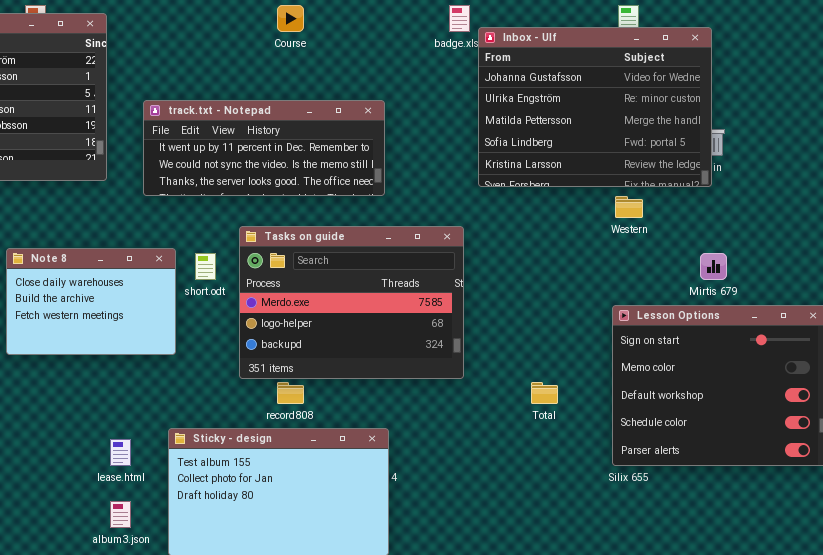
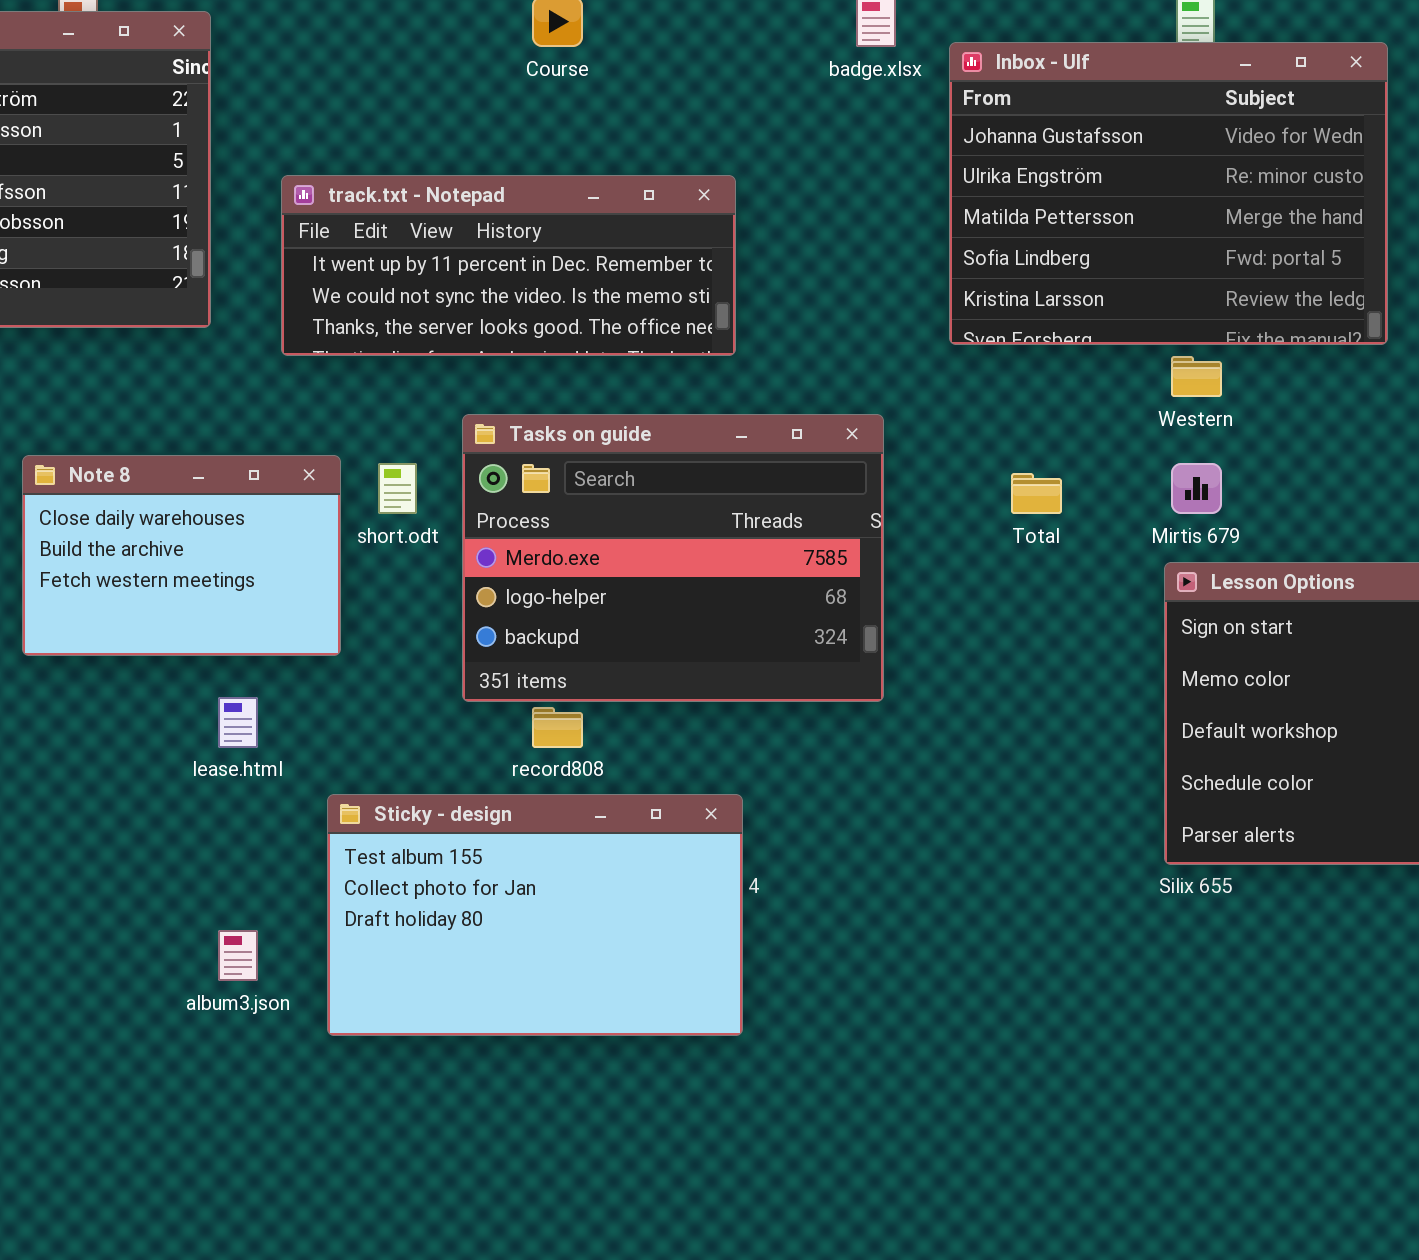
Inbox - Ulf: [478,27,712,187] -> [949,42,1388,345], moved
Mirtis 679: [700,253,727,280] -> [1171,463,1222,514], moved
Total: [531,382,558,404] -> [1011,473,1062,514], moved
lease.html: [110,439,131,466] -> [218,697,258,748], moved

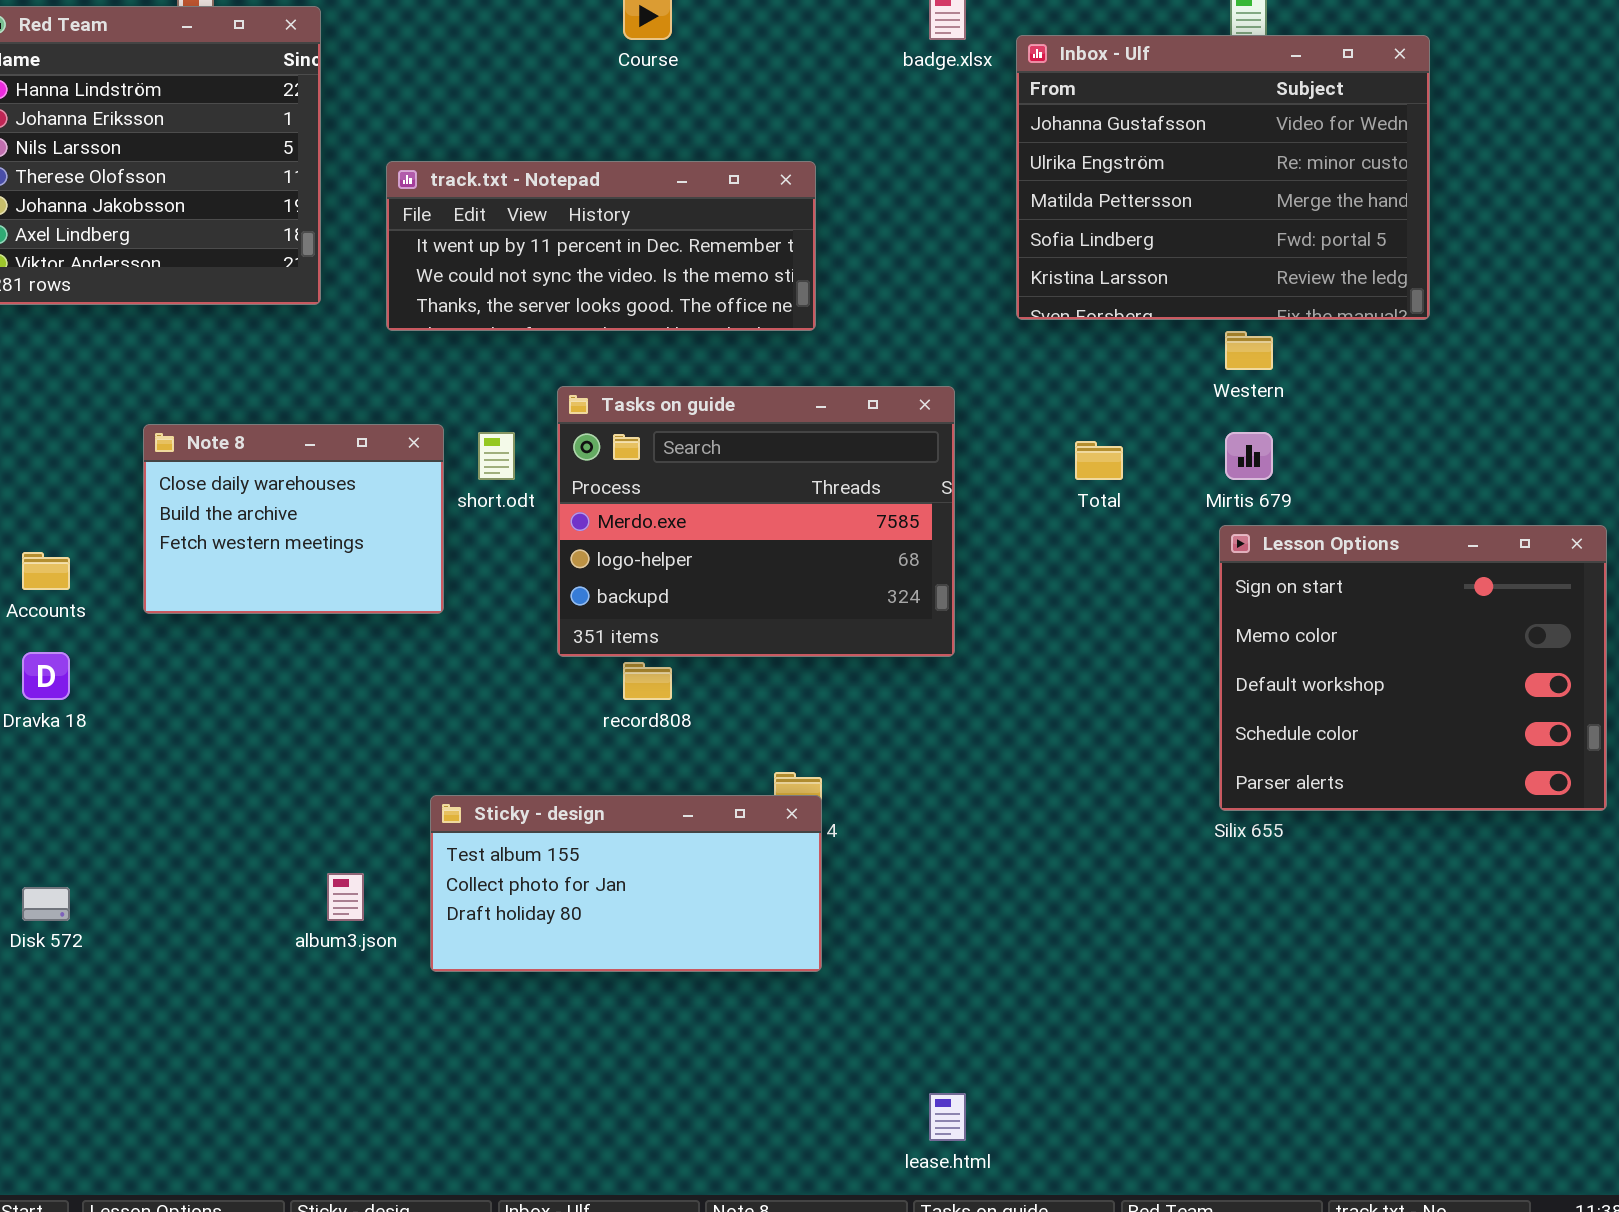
lease.html: [218,697,258,748] -> [929,1093,966,1141], moved
Sticky - design: [327,794,743,1036] -> [430,795,822,972], resized

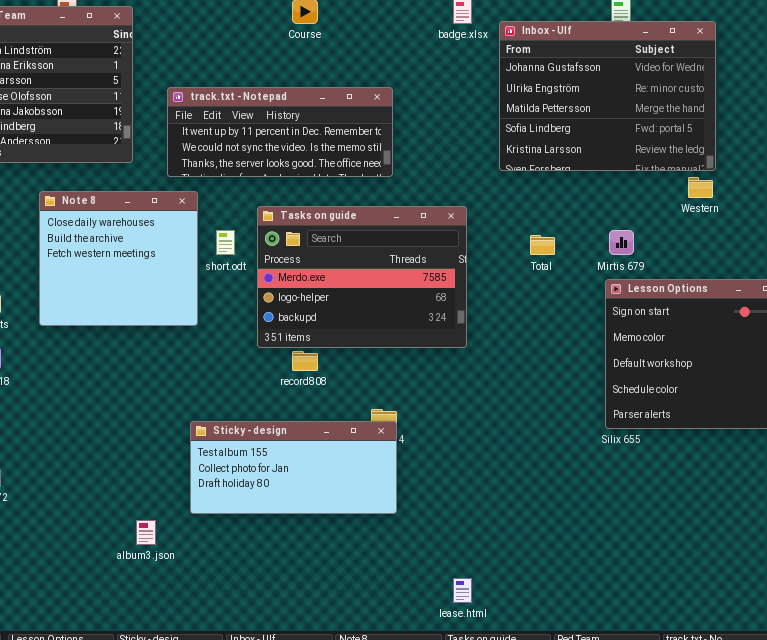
Western: [1225,331,1273,370] -> [688,177,713,198], moved
Note 8: [143,424,444,614] -> [39,191,198,326], resized
album3.json: [327,873,364,921] -> [136,520,156,545], moved

